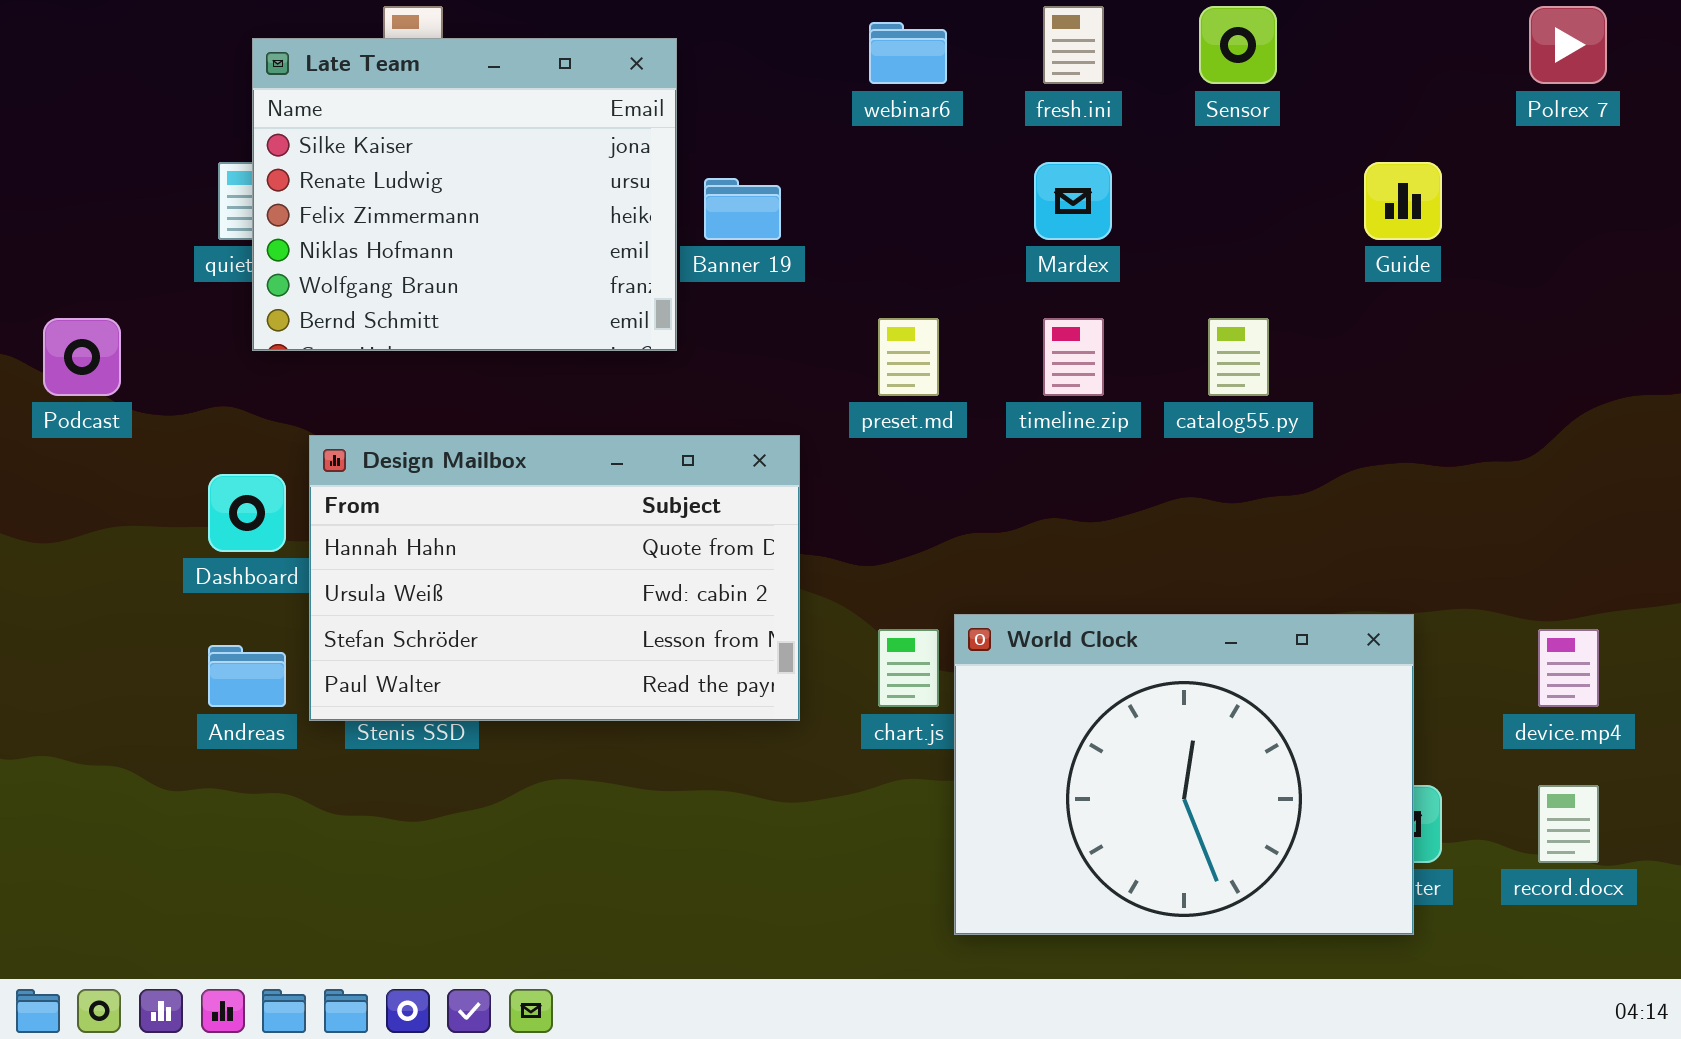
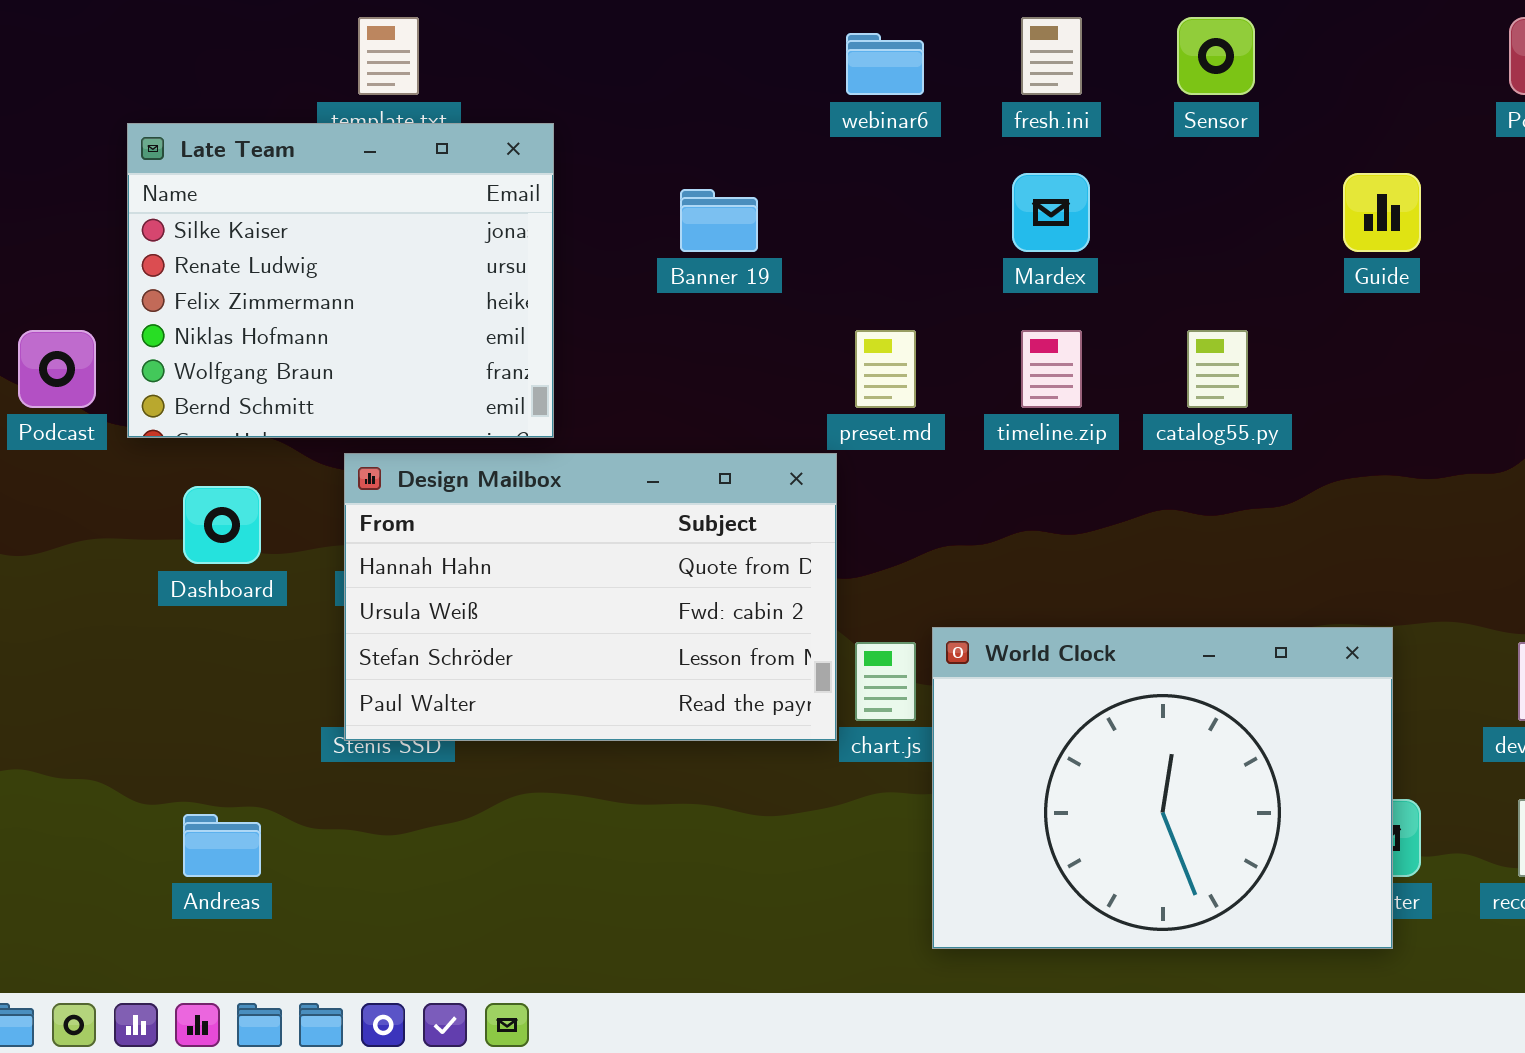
Late Team: [252,38,677,351] -> [127,123,554,438], moved
Design Mailbox: [309,435,800,721] -> [344,453,837,741], moved
Andreas: [208,645,286,707] -> [183,814,261,877], moved

